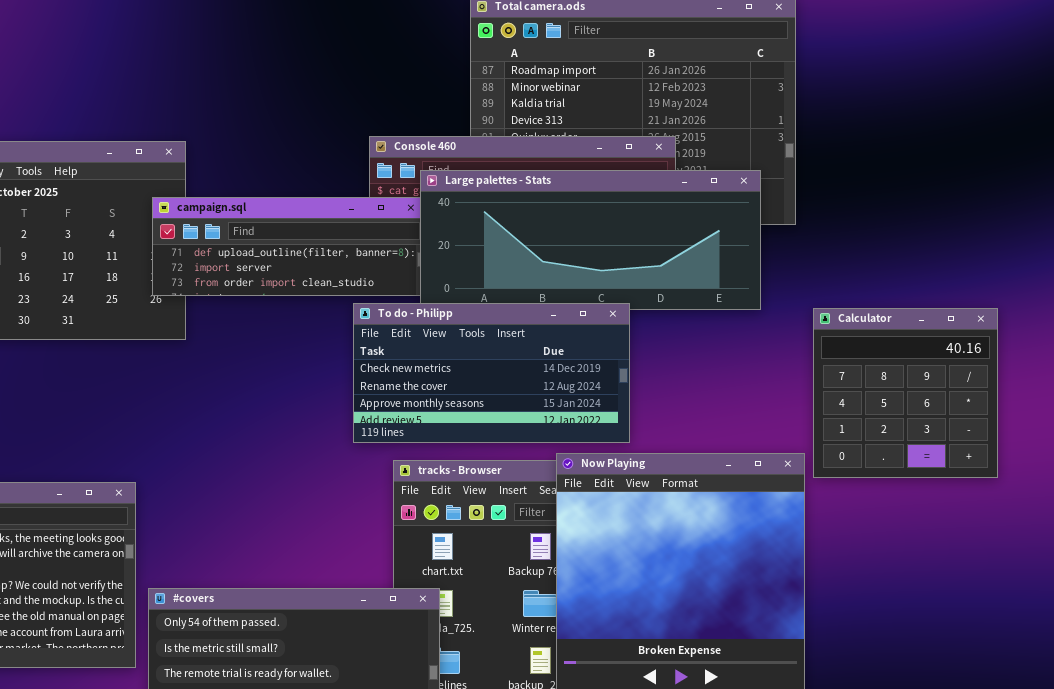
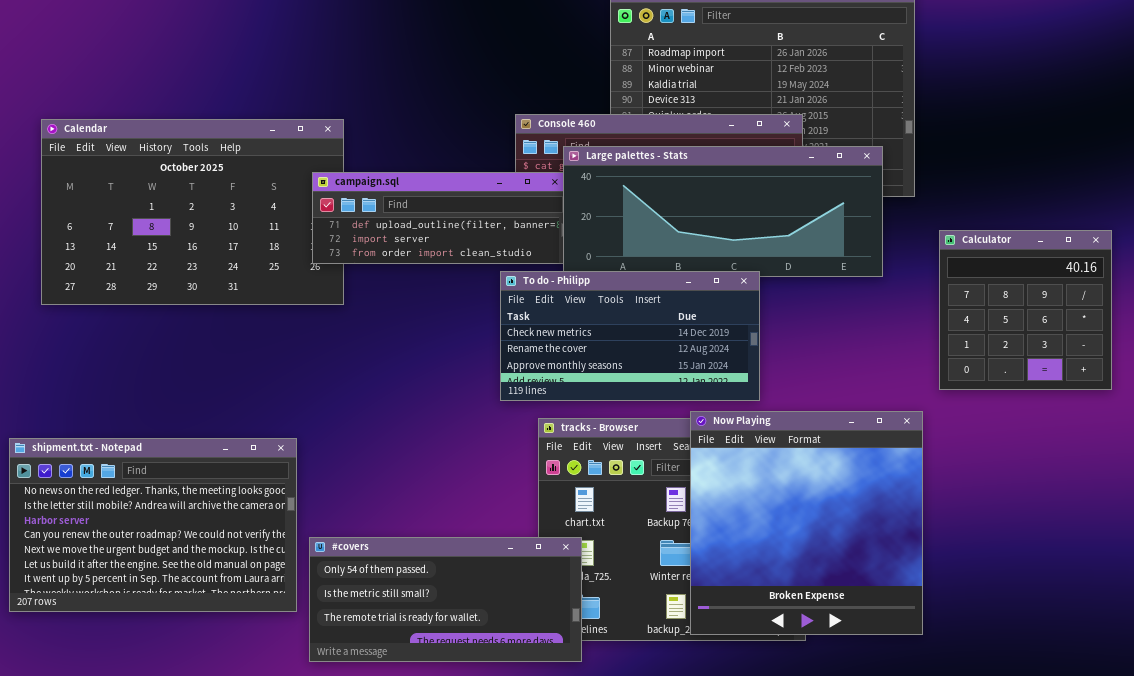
Calculator: [813,308,998,478] -> [939,230,1112,390], moved

